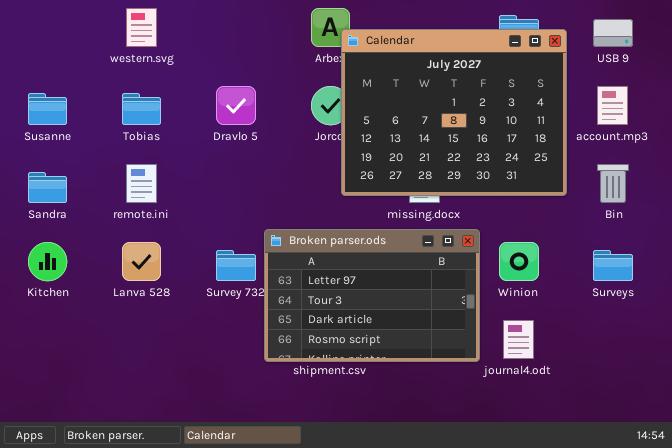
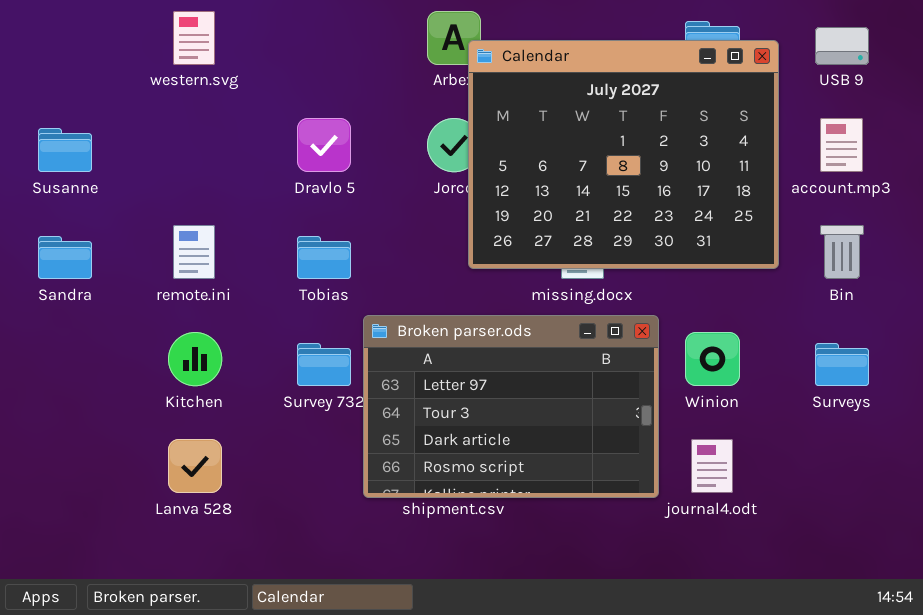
Tobias: [122,93,161,125] -> [297,236,351,279], moved
Kitchen: [28,242,67,281] -> [168,332,222,386], moved
Lanva 528: [122,242,161,281] -> [168,439,222,493], moved

